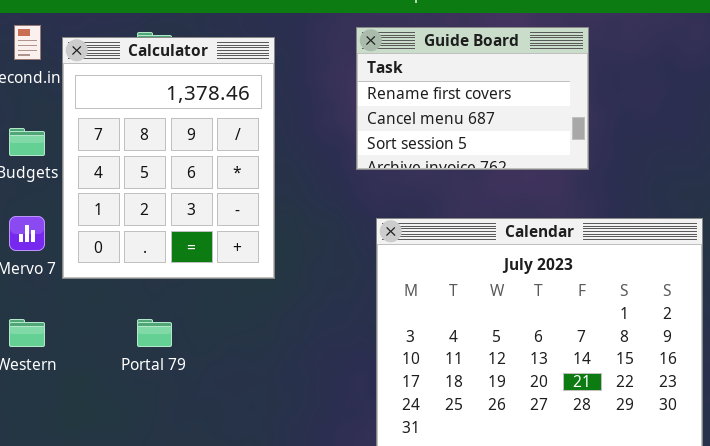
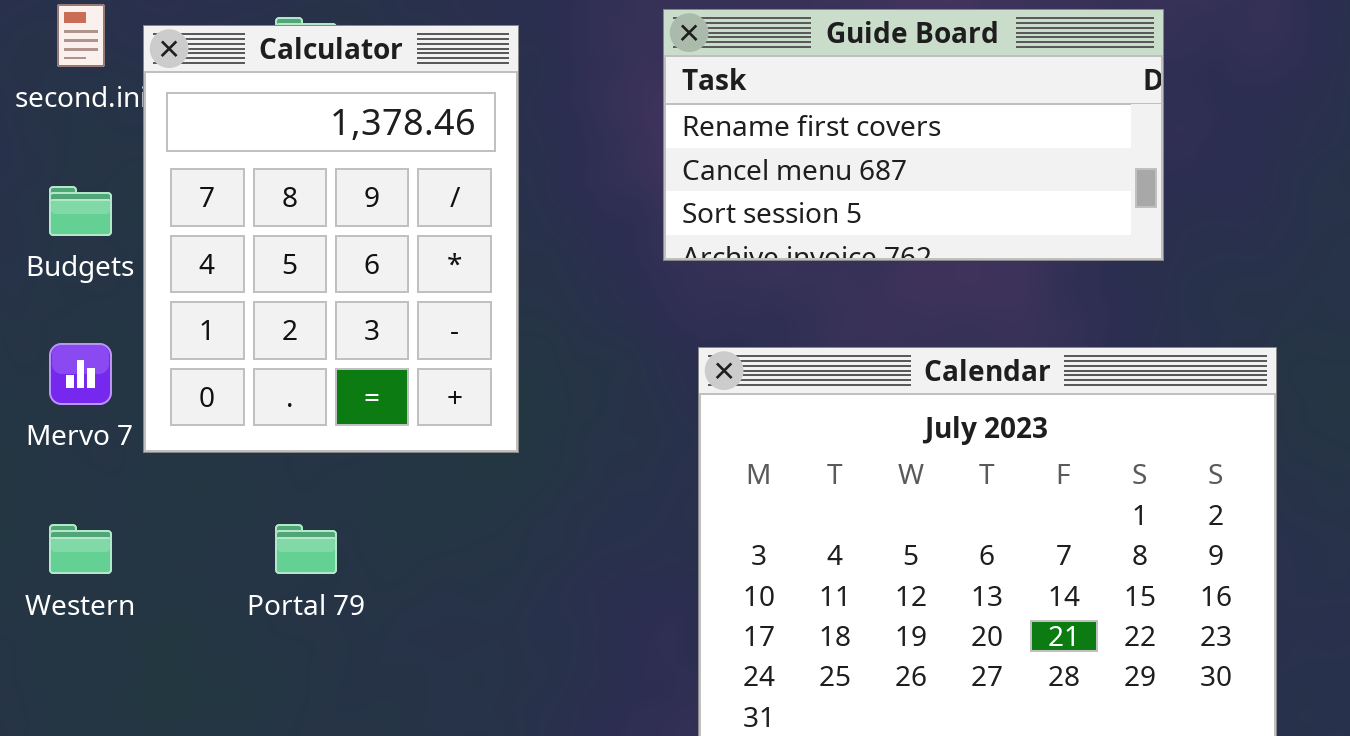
Guide Board: [356,27,589,170] -> [663,9,1164,261], resized

